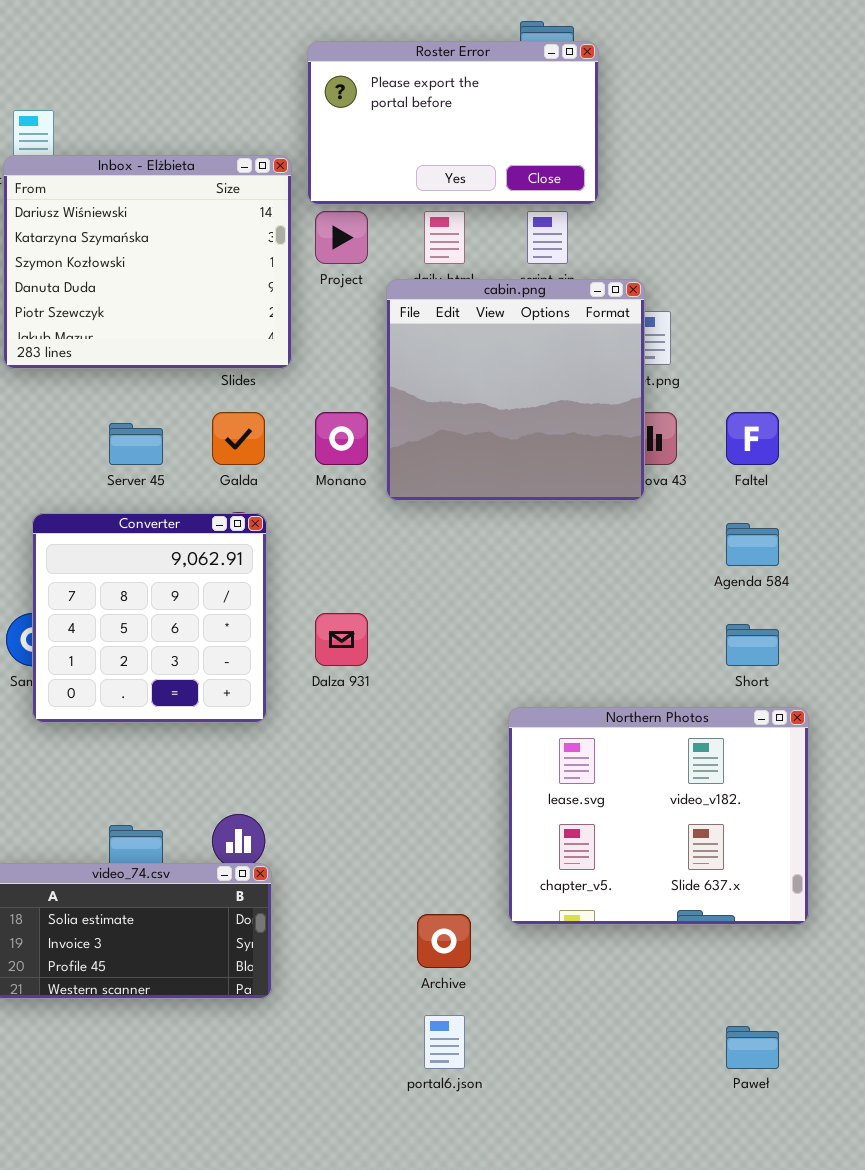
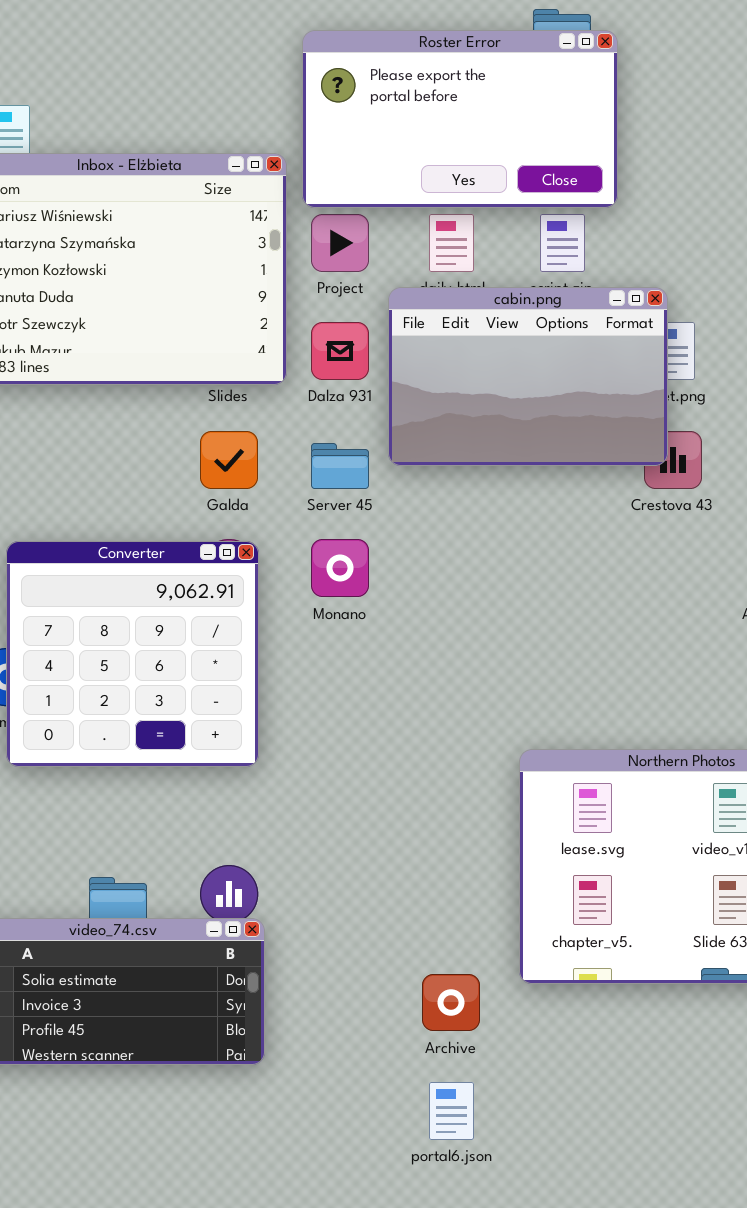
cabin.png: [386,279,645,501] -> [388,287,668,466], resized
Monano: [315,412,368,465] -> [311,539,369,597], moved
Server 45: [109,423,163,465] -> [311,443,369,489], moved
Dalza 931: [315,613,368,666] -> [311,322,369,380], moved

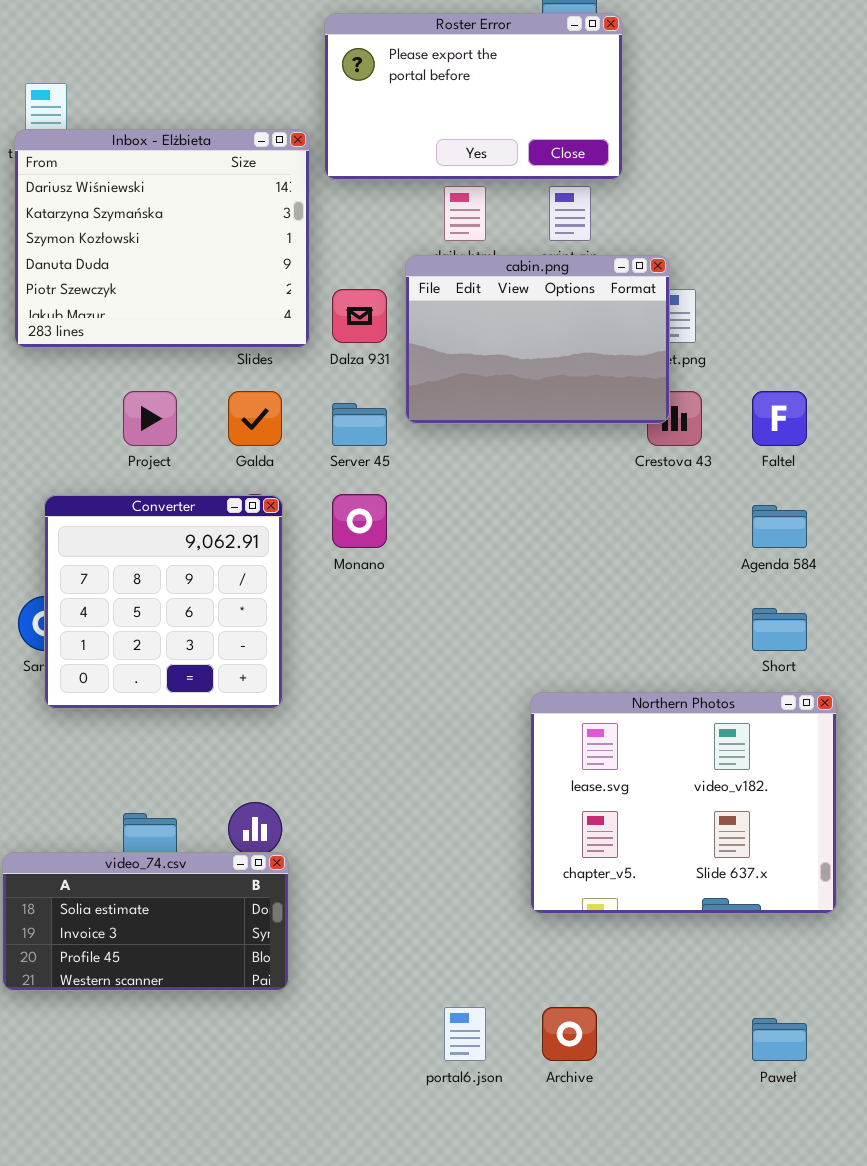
Project: [311,214,369,272] -> [123,391,177,446], moved
Archive: [422,974,480,1031] -> [542,1007,597,1061], moved

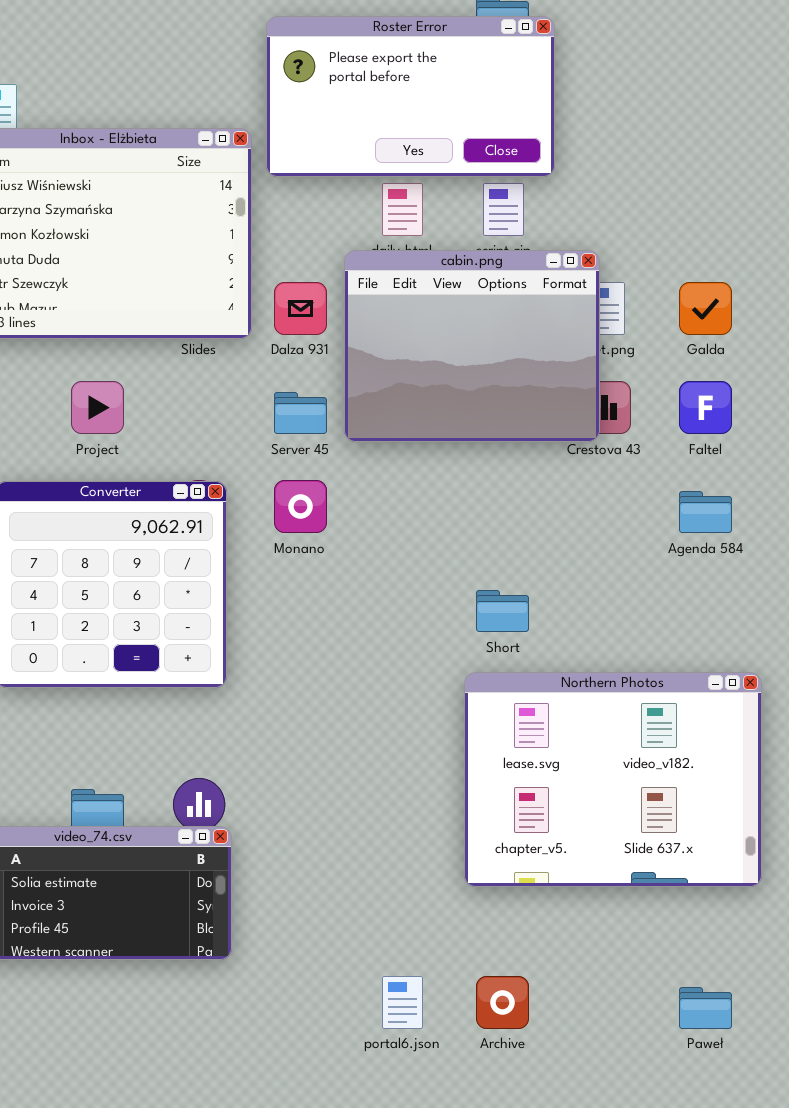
cabin.png: [405,255,670,424] -> [344,250,600,442], resized
Galda: [228,391,282,446] -> [679,282,732,335], moved
Short: [752,608,807,651] -> [476,590,529,632], moved

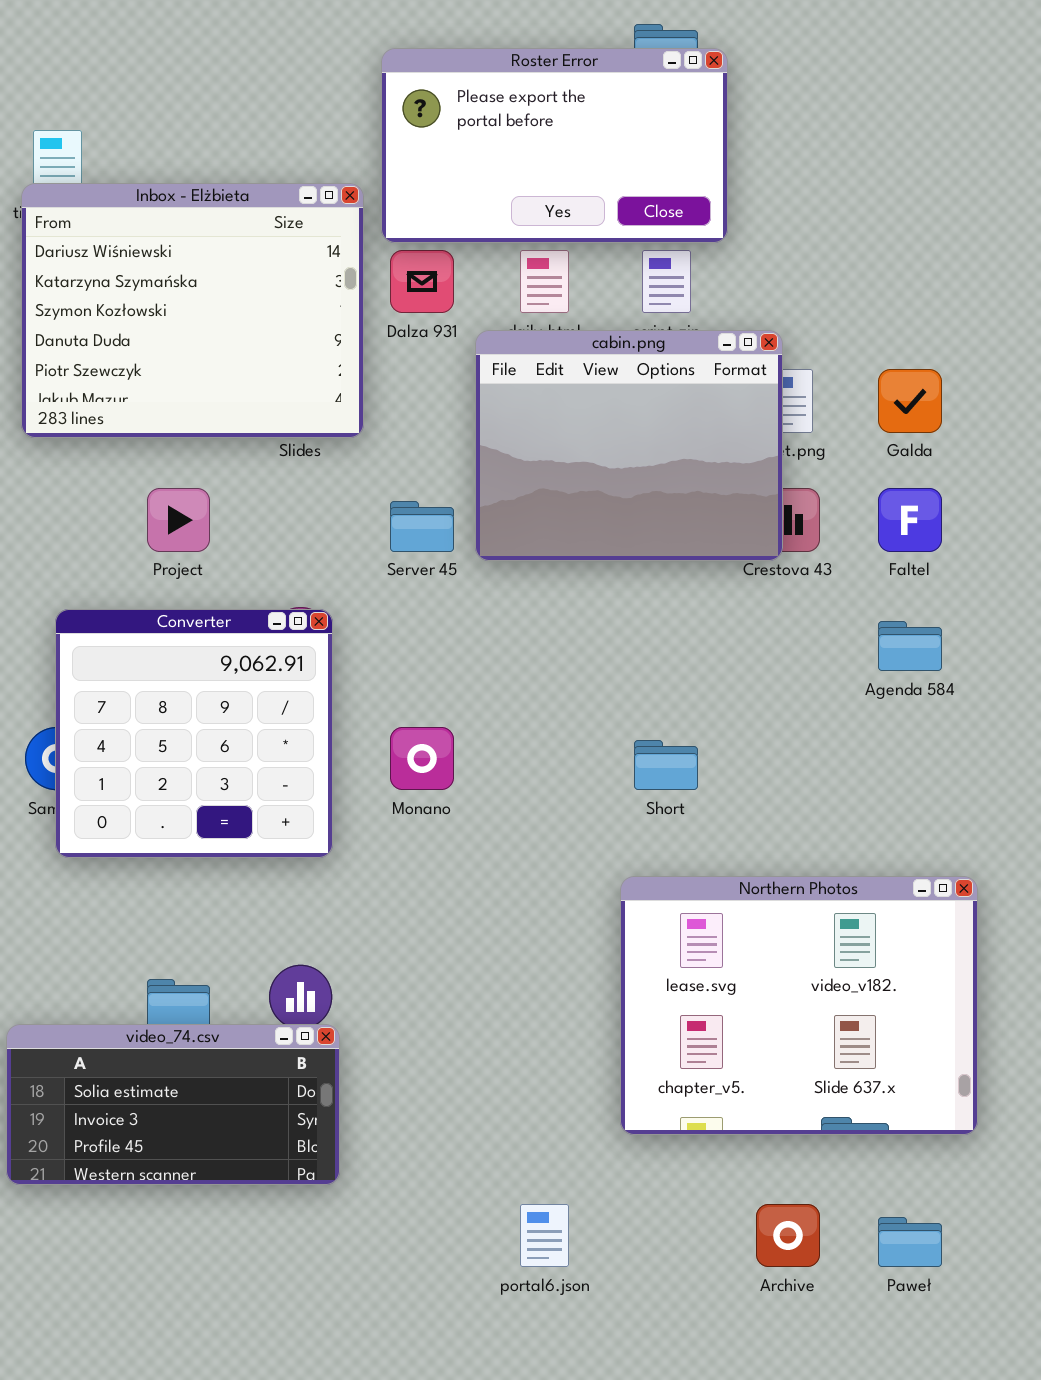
Dalza 931: [274,282,327,335] -> [390,250,454,313], moved
Monano: [274,480,327,533] -> [390,727,454,790], moved
Northern Photos: [464,672,762,887] -> [620,876,978,1135], moved
Archive: [476,976,529,1029] -> [756,1204,820,1267], moved

